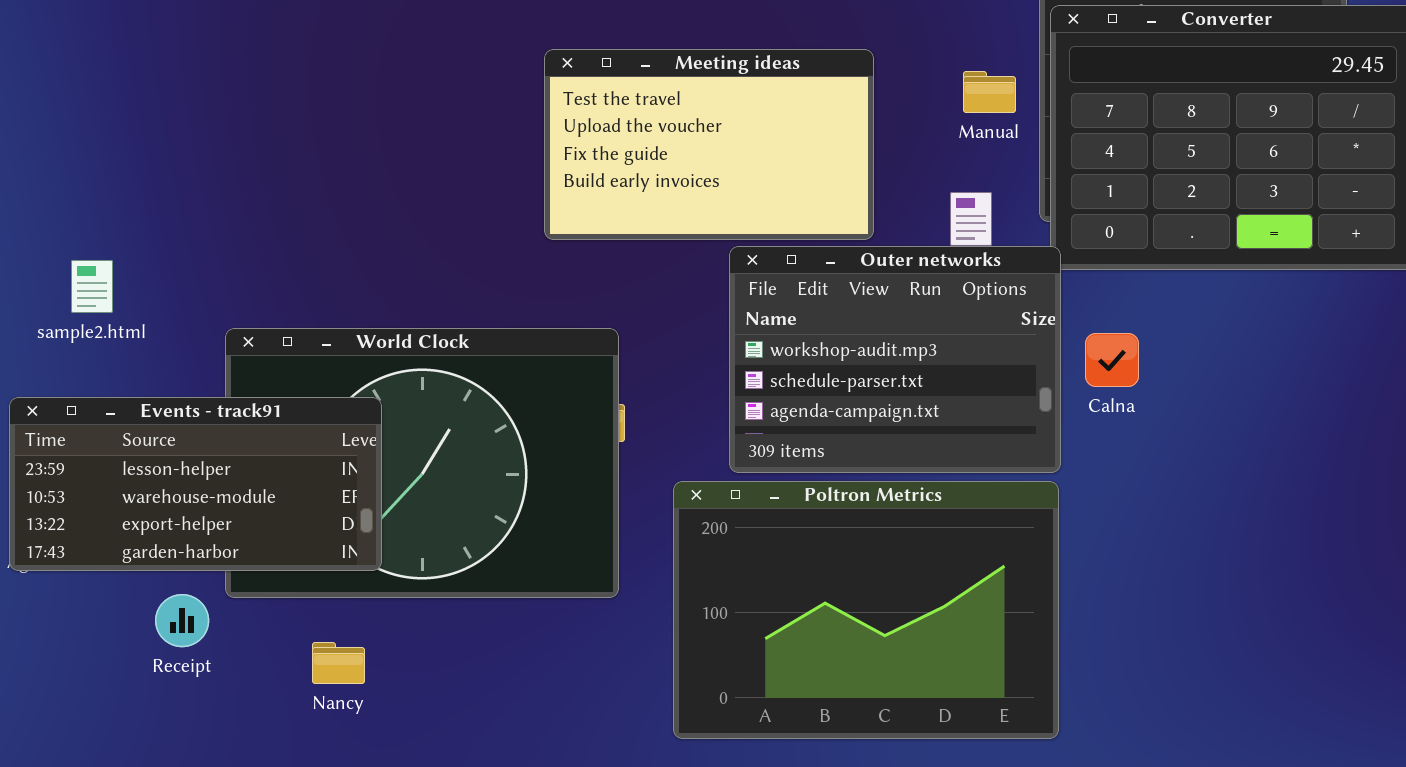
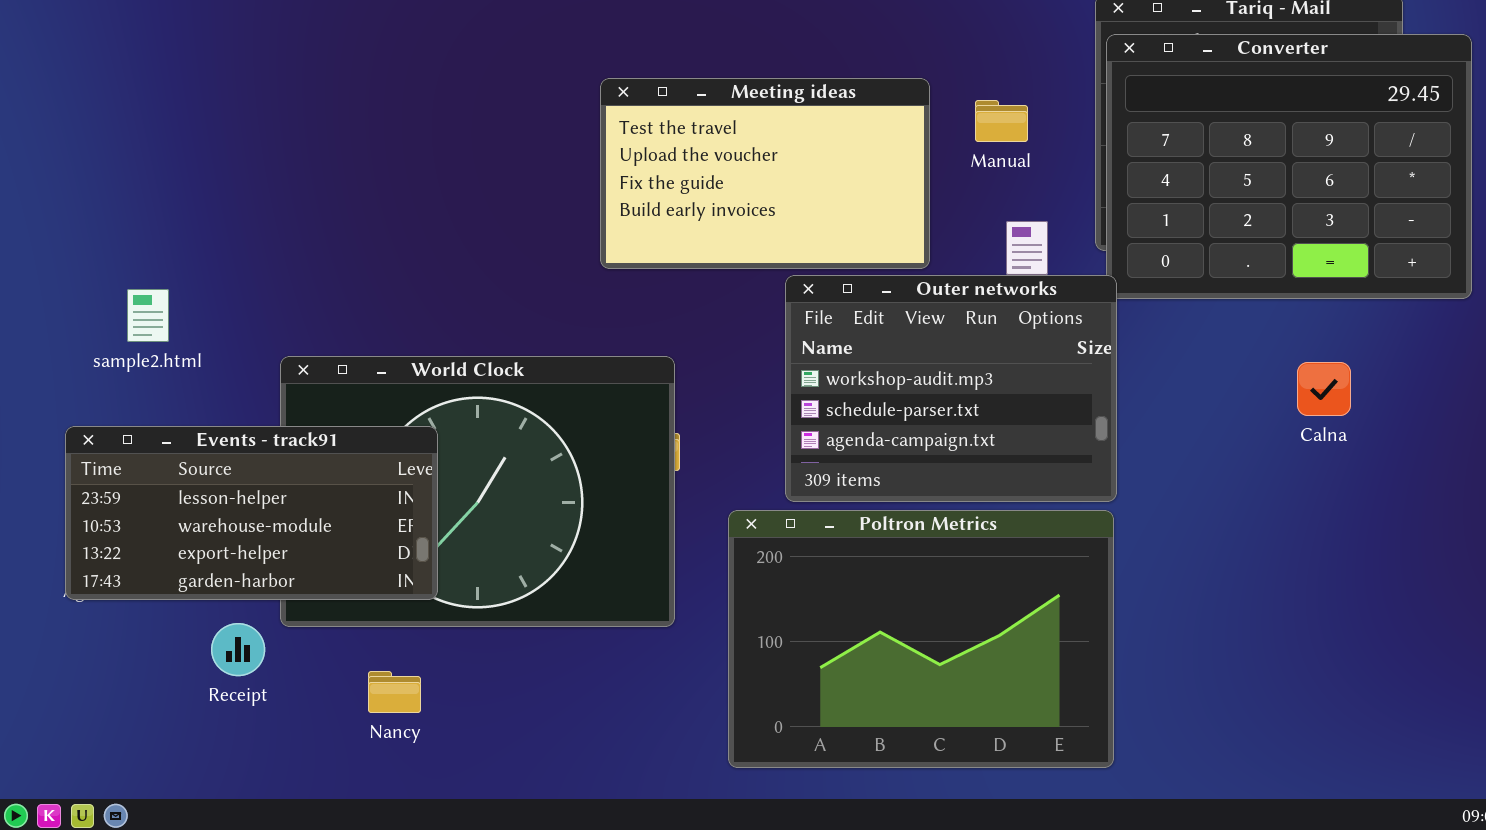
Manual: [963,71,1016,113] -> [975,100,1028,142], moved
Calna: [1085,333,1139,387] -> [1297,362,1351,416], moved

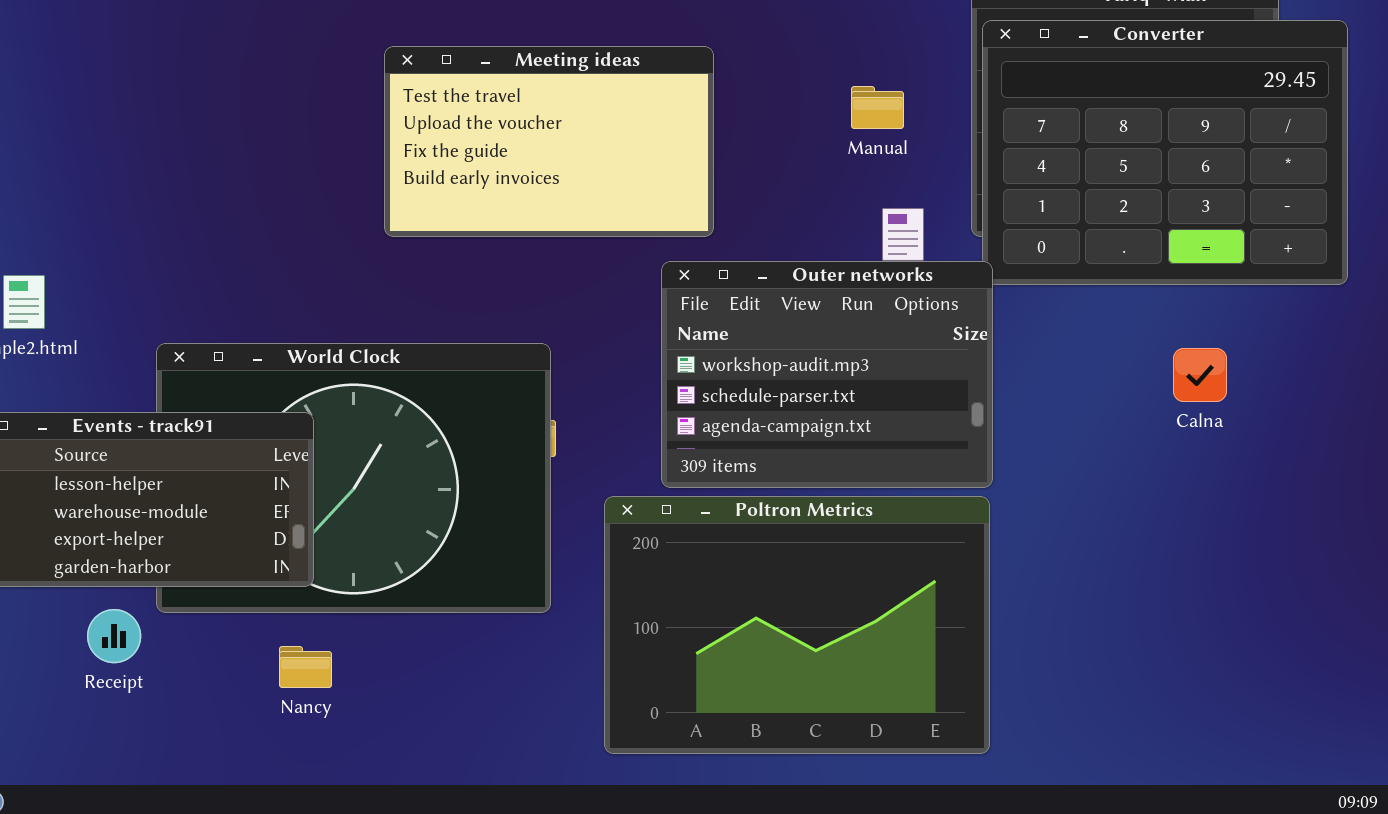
Meeting ideas: [600,78,930,269] -> [384,46,714,237], moved
Nancy: [368,671,421,713] -> [279,646,332,688], moved

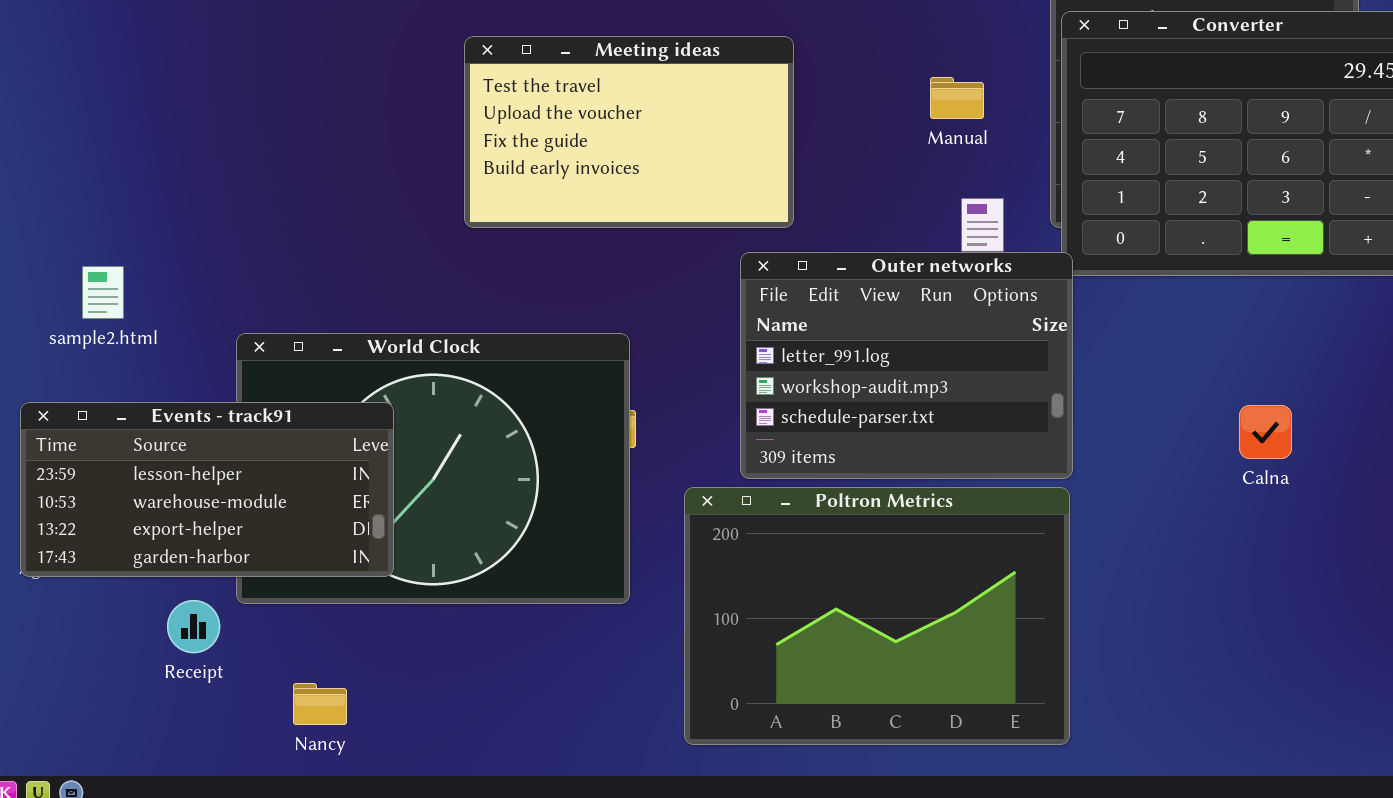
Outer networks: [661,261,993,488] -> [740,252,1073,479], scrolled up 1 row
Calna: [1173,348,1227,402] -> [1239,405,1292,459], moved
Nancy: [279,646,332,688] -> [293,683,347,725], moved

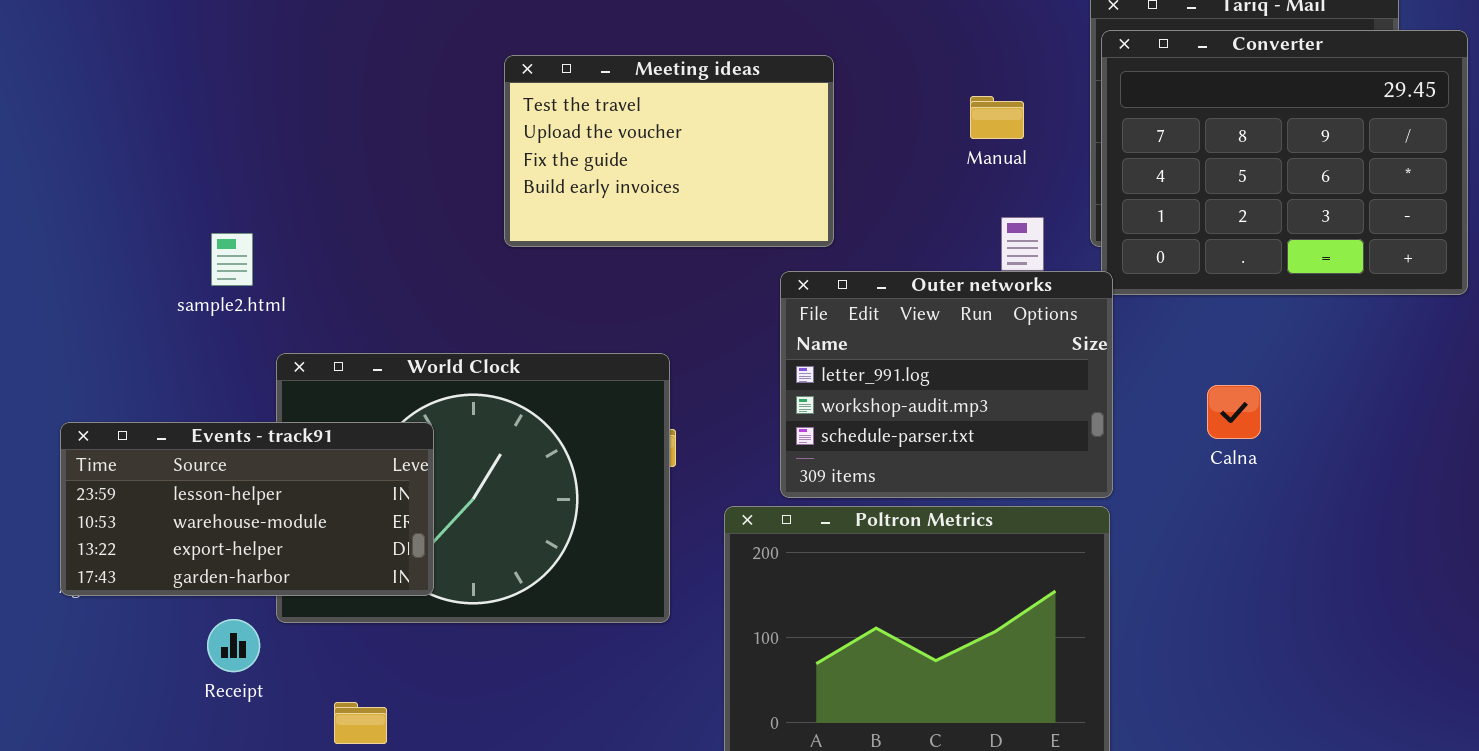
sample2.html: [82,266,124,319] -> [211,233,253,286], moved
Calna: [1239,405,1292,459] -> [1207,385,1261,439], moved

